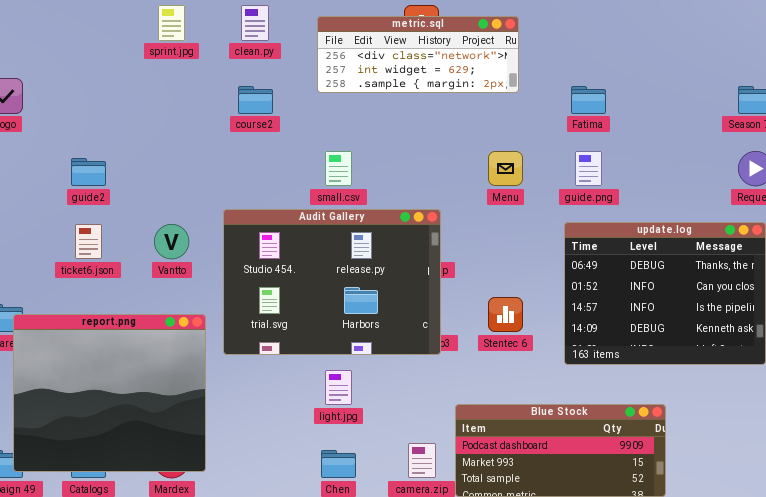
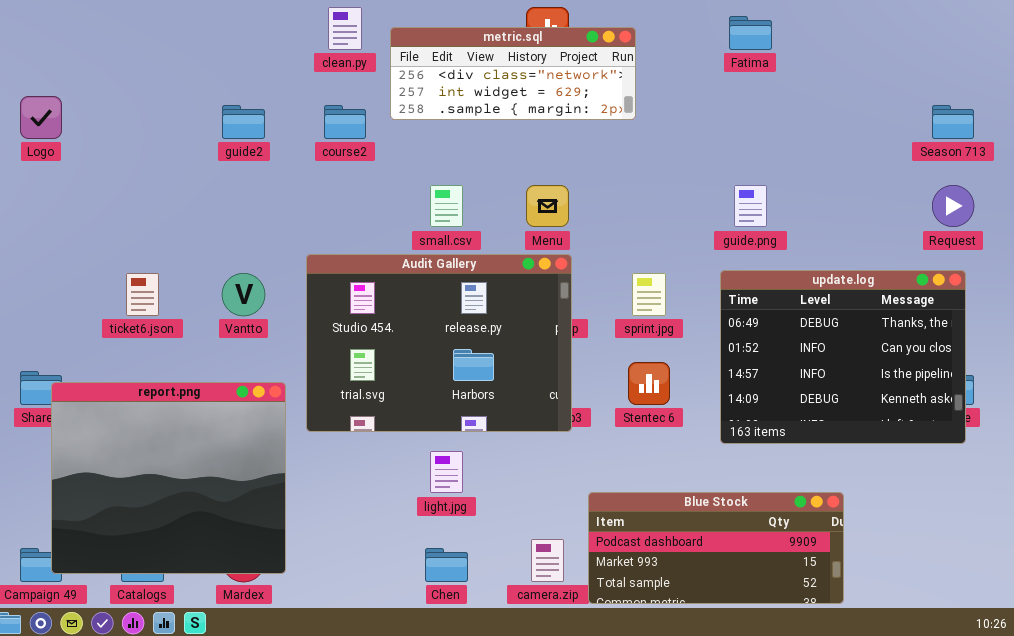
sprint.jpg: [158,5,185,41] -> [632,273,666,316], moved
metric.sql: [317,16,519,93] -> [390,27,636,120], moved
Fatima: [571,86,606,114] -> [729,16,772,50], moved
Menu: [488,151,523,186] -> [526,185,569,227], moved
guide2: [71,158,106,186] -> [222,105,265,139], moved

